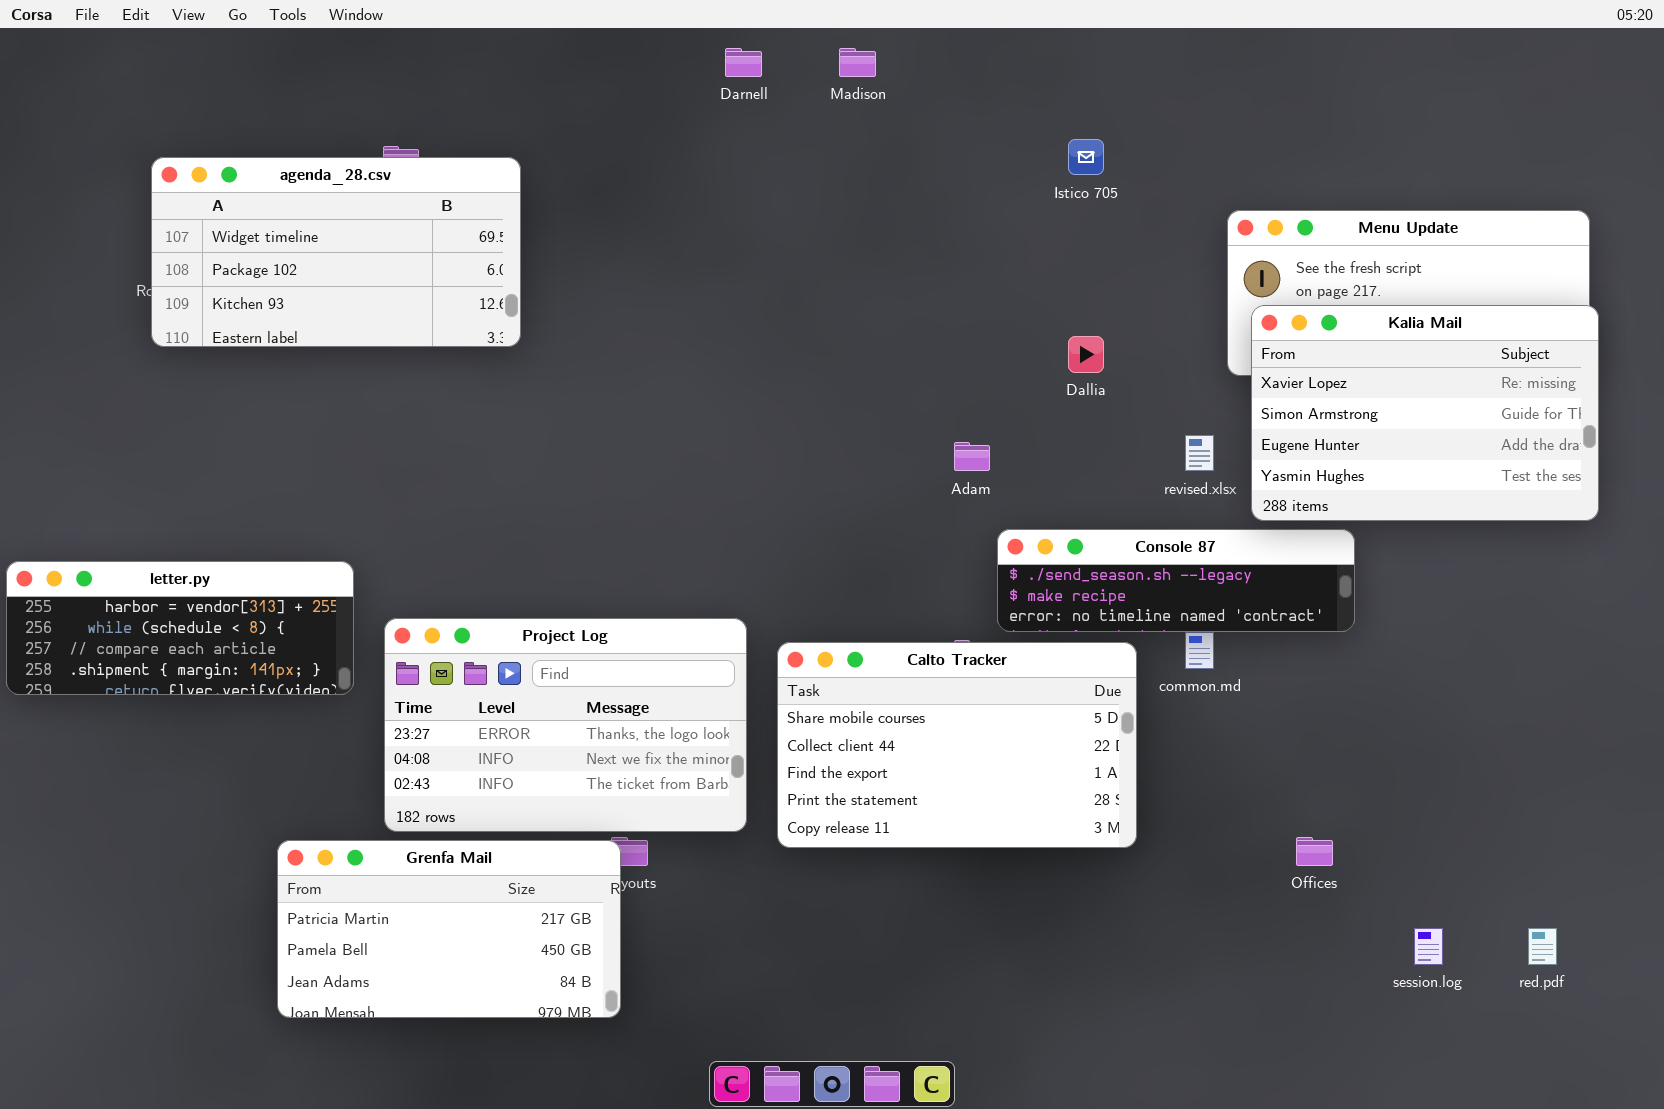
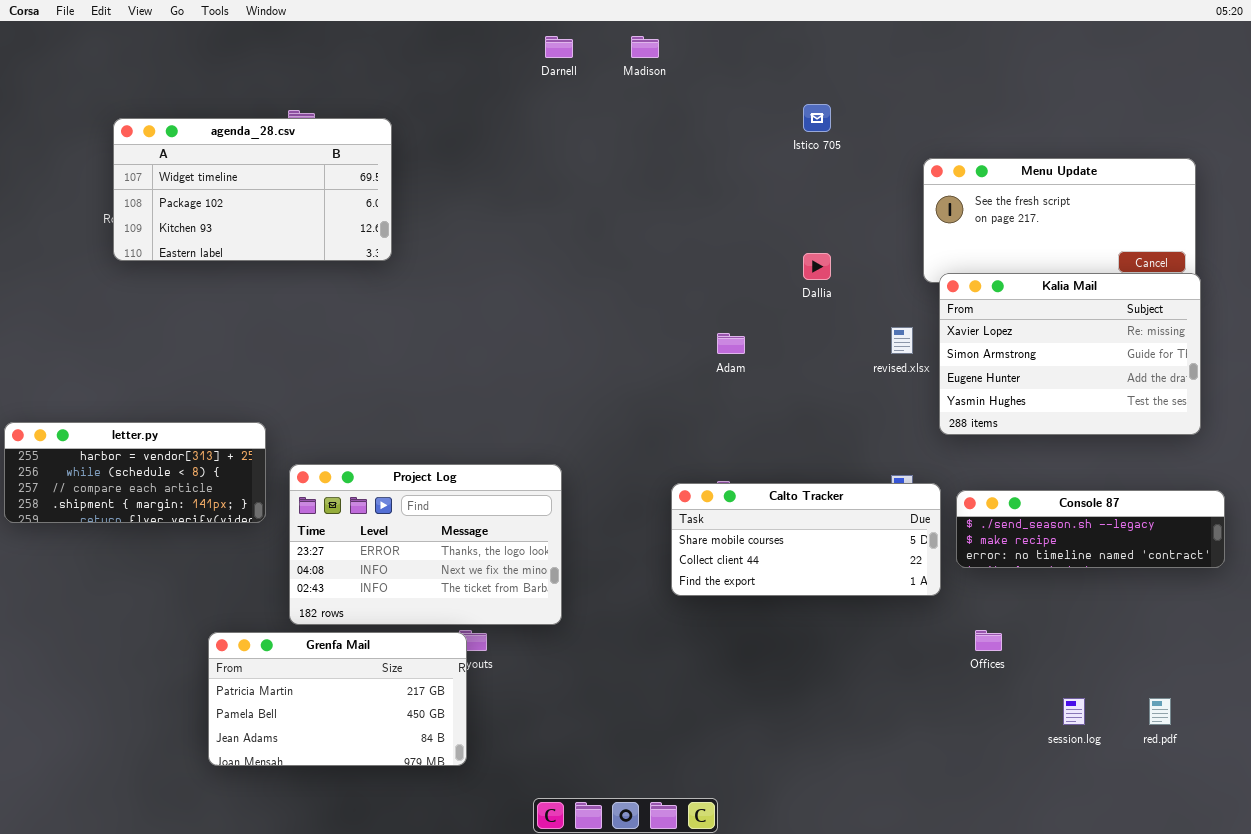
Kalia Mail: [1251,305,1599,521] -> [939,273,1201,435], moved
Console 87: [997,529,1355,632] -> [956,490,1225,568], moved
Calto Tracker: [777,642,1137,848] -> [671,483,941,596], moved, resized

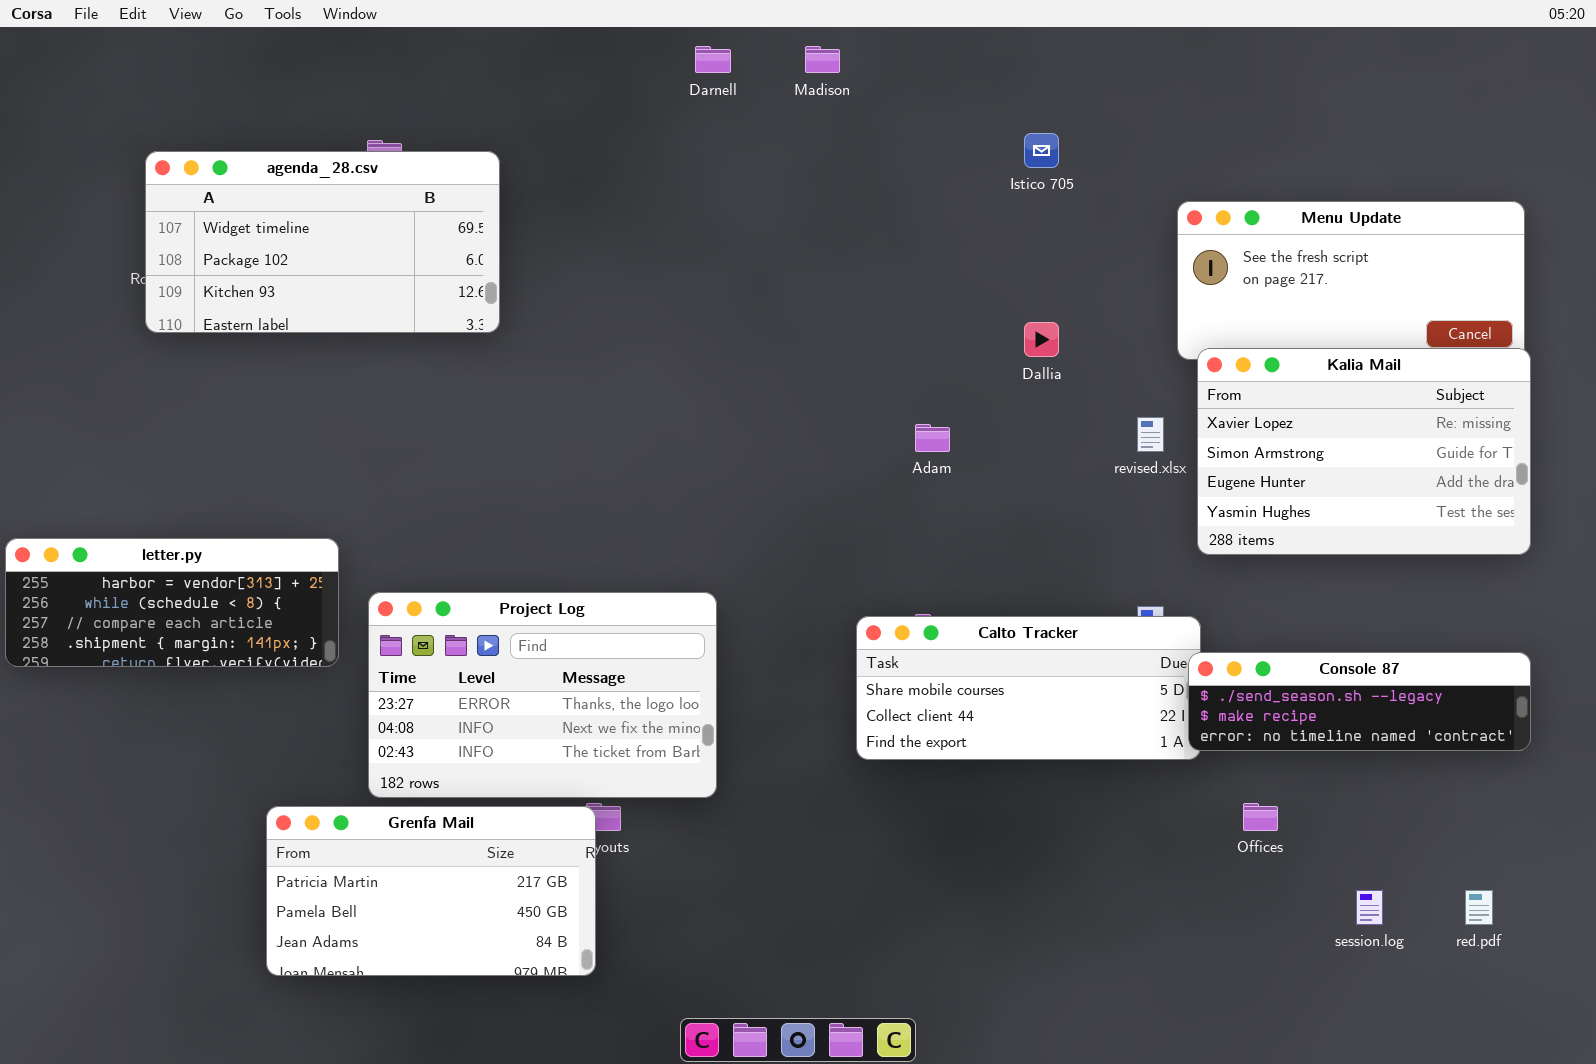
Console 87: [956,490,1225,568] -> [1188,652,1531,751], moved

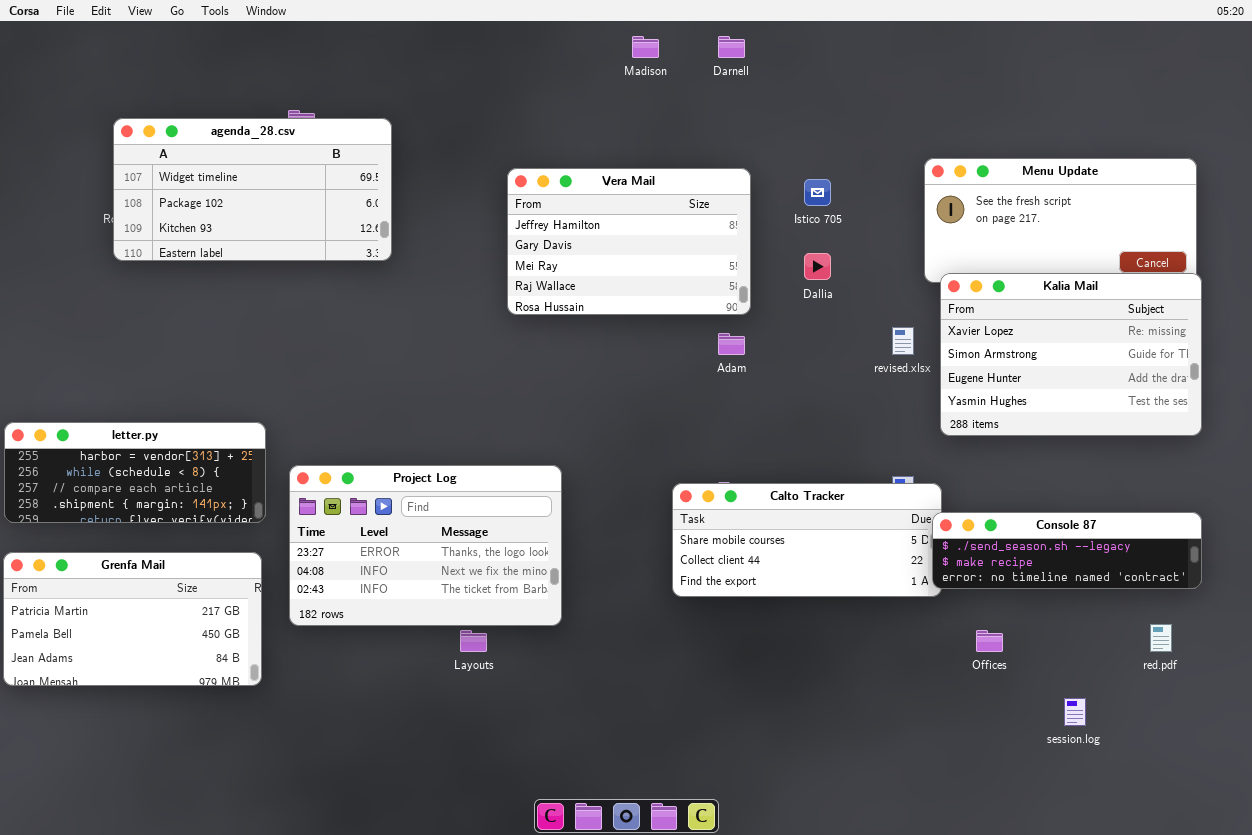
Darnell: [695,46,731,73] -> [718,36,745,58], moved
Istico 705: [1024,133,1059,168] -> [804,179,831,206], moved
Vera Mail: none -> [507,168,751,315], opened
Grenfa Mail: [266,806,596,976] -> [3,552,262,686], moved
red.pdf: [1465,890,1493,925] -> [1150,624,1172,652], moved

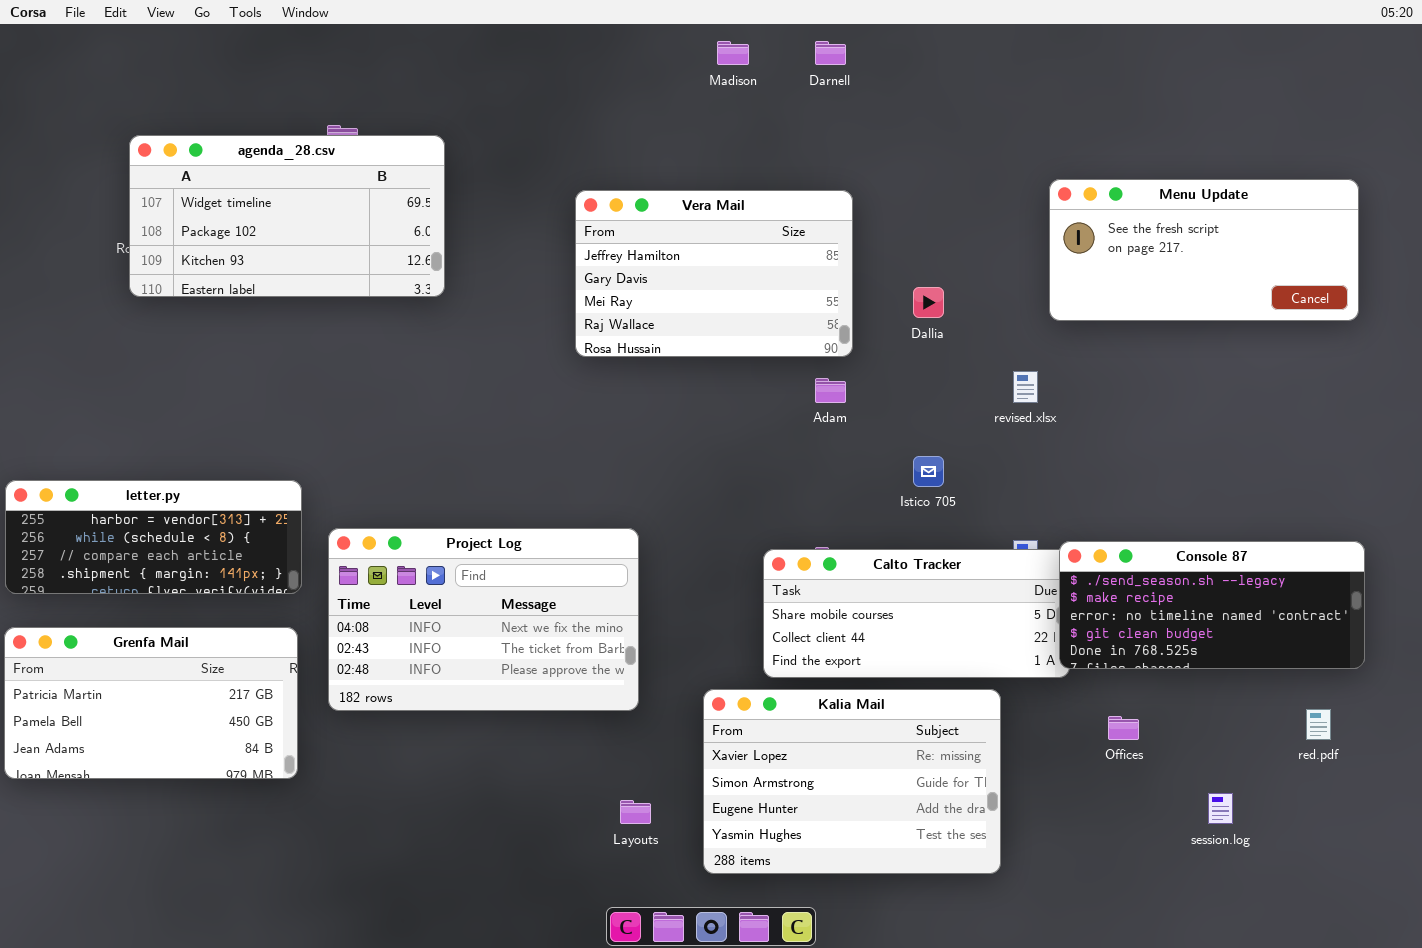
Istico 705: [804,179,831,206] -> [913,456,944,487], moved
Kalia Mail: [940,273,1202,436] -> [703,689,1001,874], moved
Project Log: [289,465,562,626] -> [328,528,639,711], scrolled down 1 row
Console 87: [932,512,1202,589] -> [1059,541,1365,669], resized
Layouts: [460,630,487,652] -> [620,800,651,824], moved

